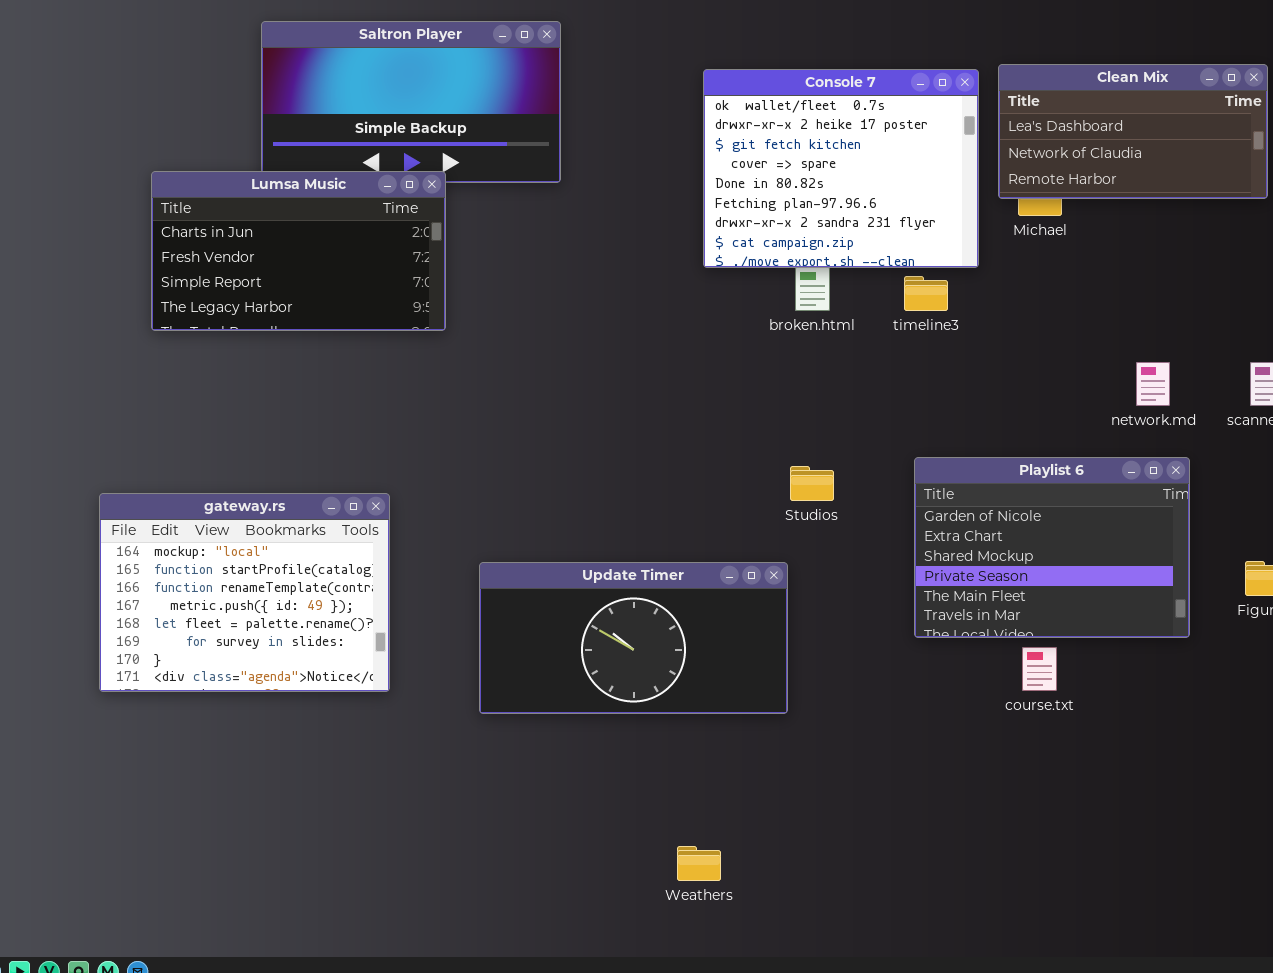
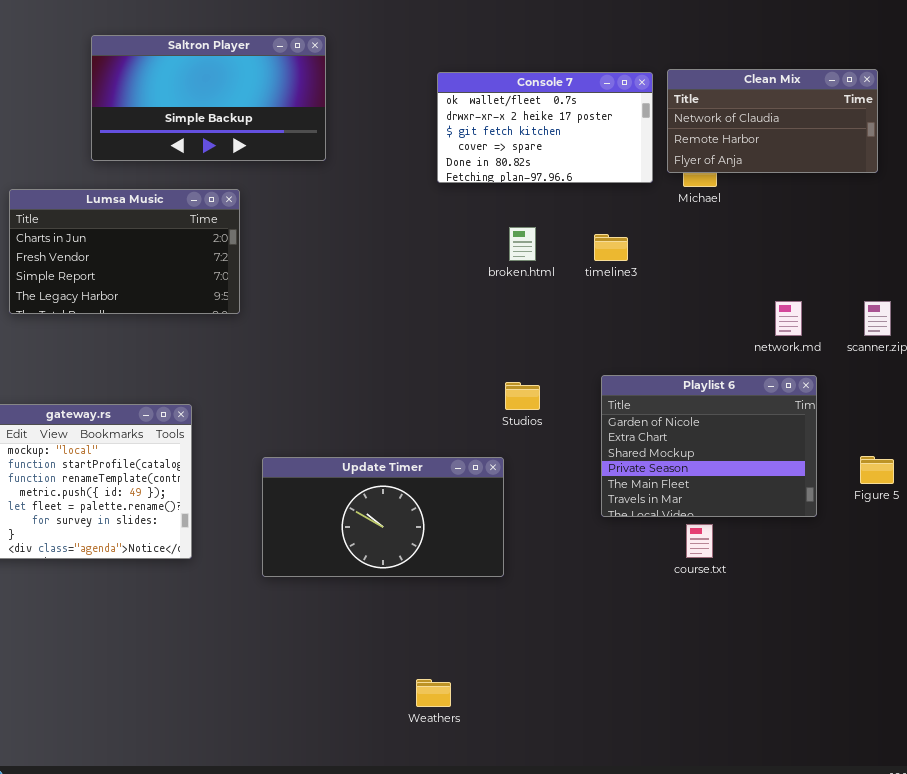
Clean Mix: [998,64,1268,199] -> [667,69,878,173], scrolled down 1 row
Console 7: [703,69,979,268] -> [437,72,653,183], resized
Lumsa Music: [151,171,446,331] -> [9,189,240,314], moved

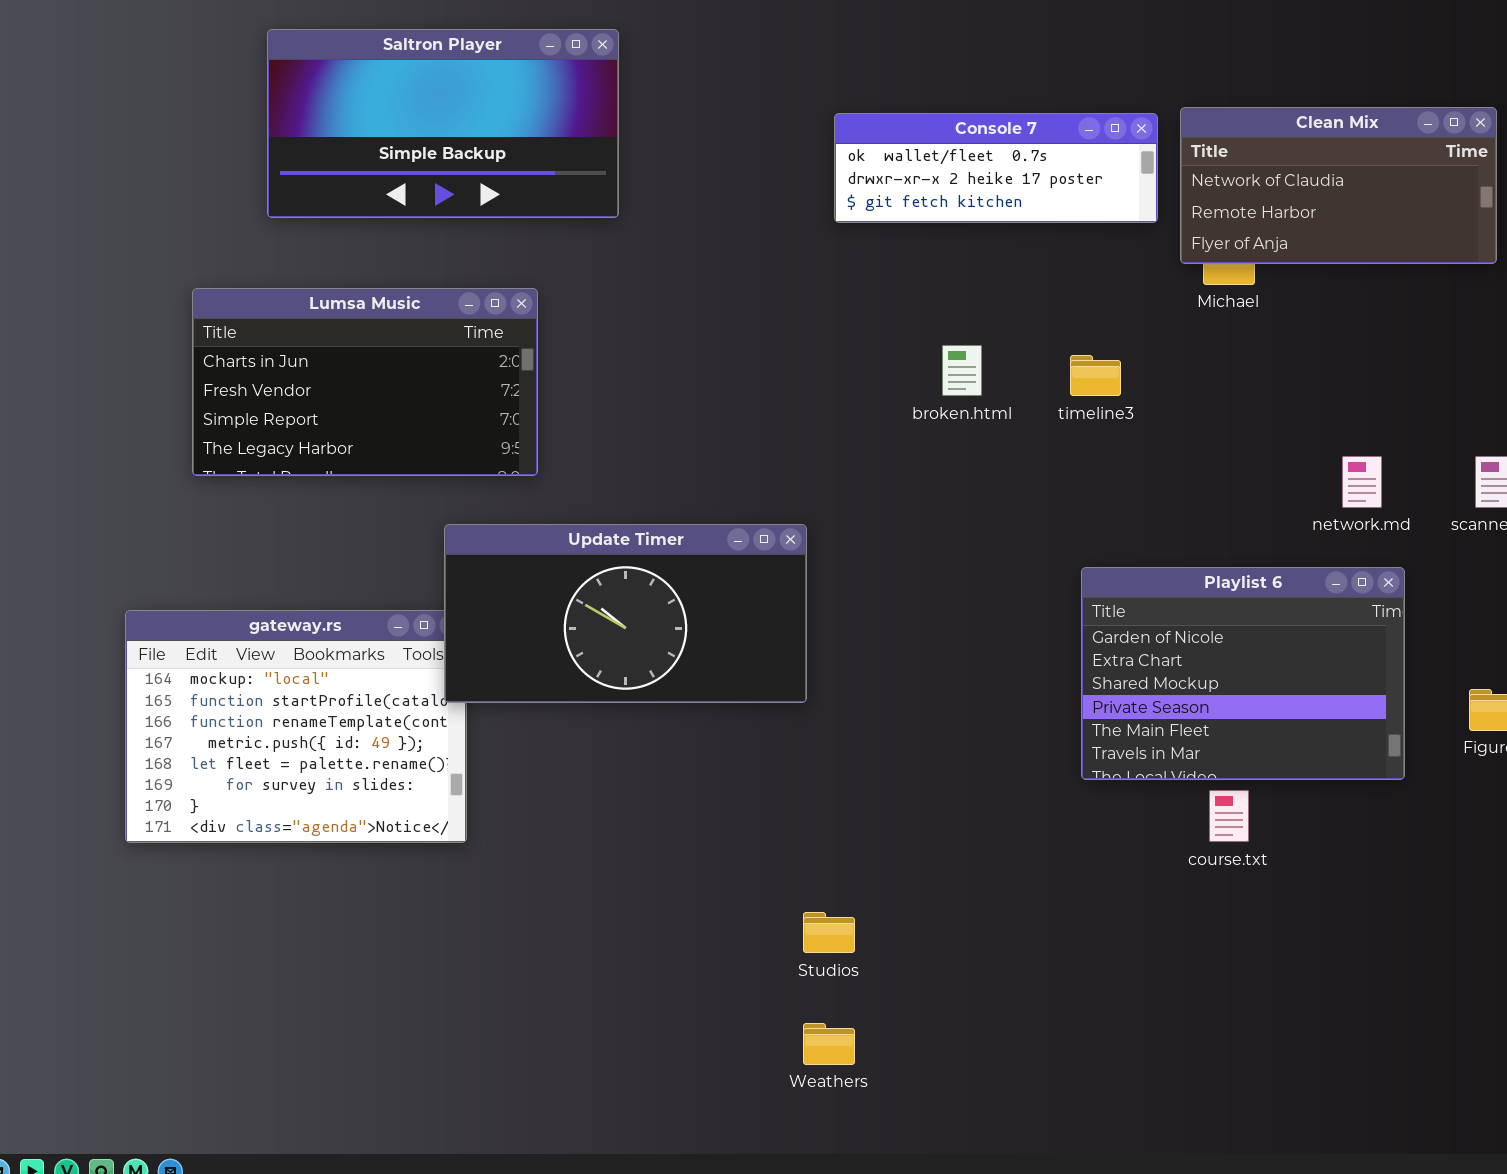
Saltron Player: [91,35,326,161] -> [267,29,619,218], moved
Console 7: [437,72,653,183] -> [834,113,1158,223], resized
Studios: [505,382,540,410] -> [803,912,855,953], moved
Update Timer: [262,457,504,577] -> [444,524,807,703], moved

